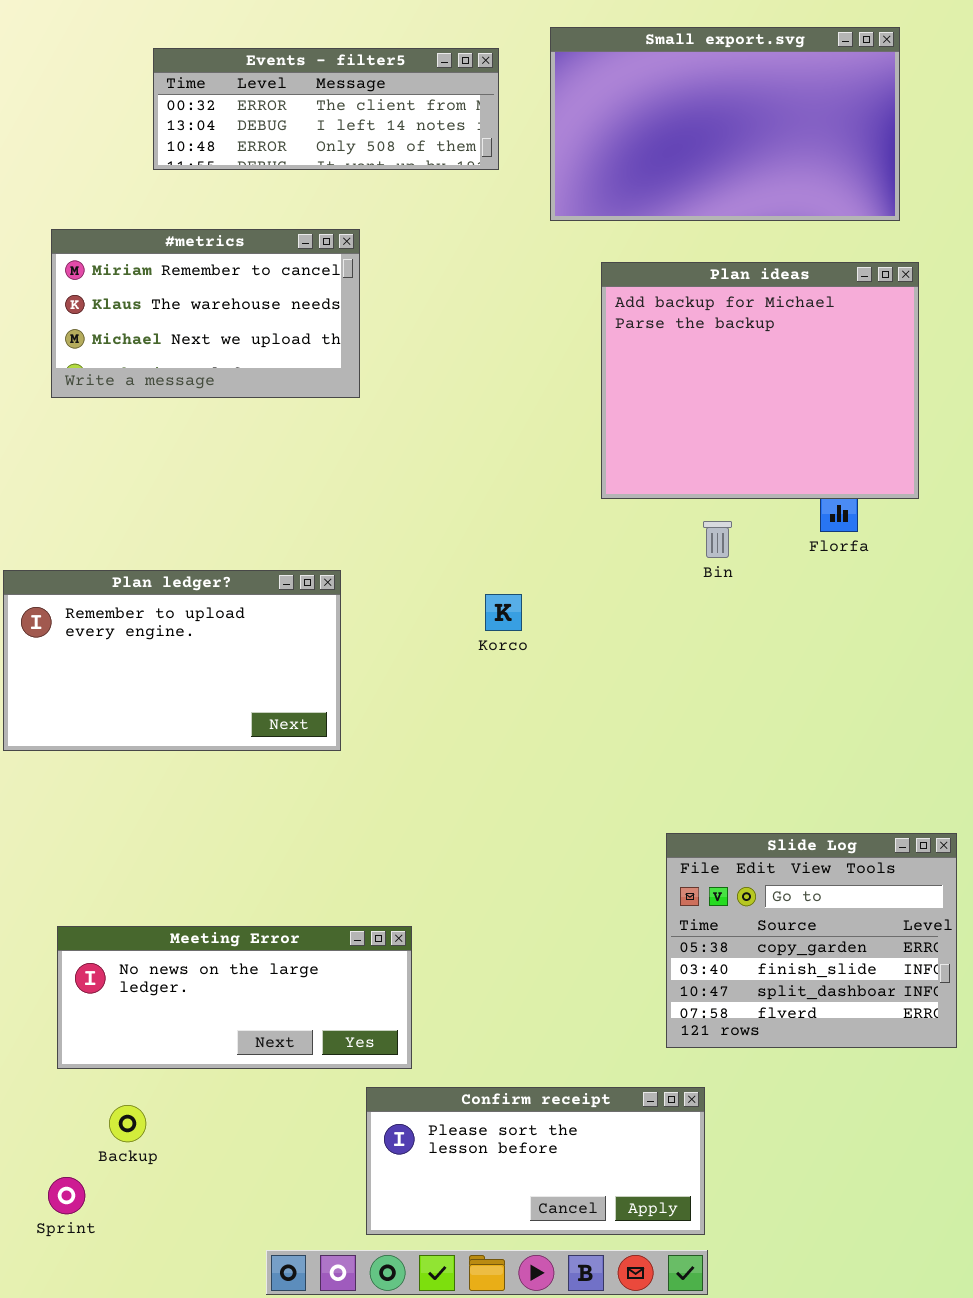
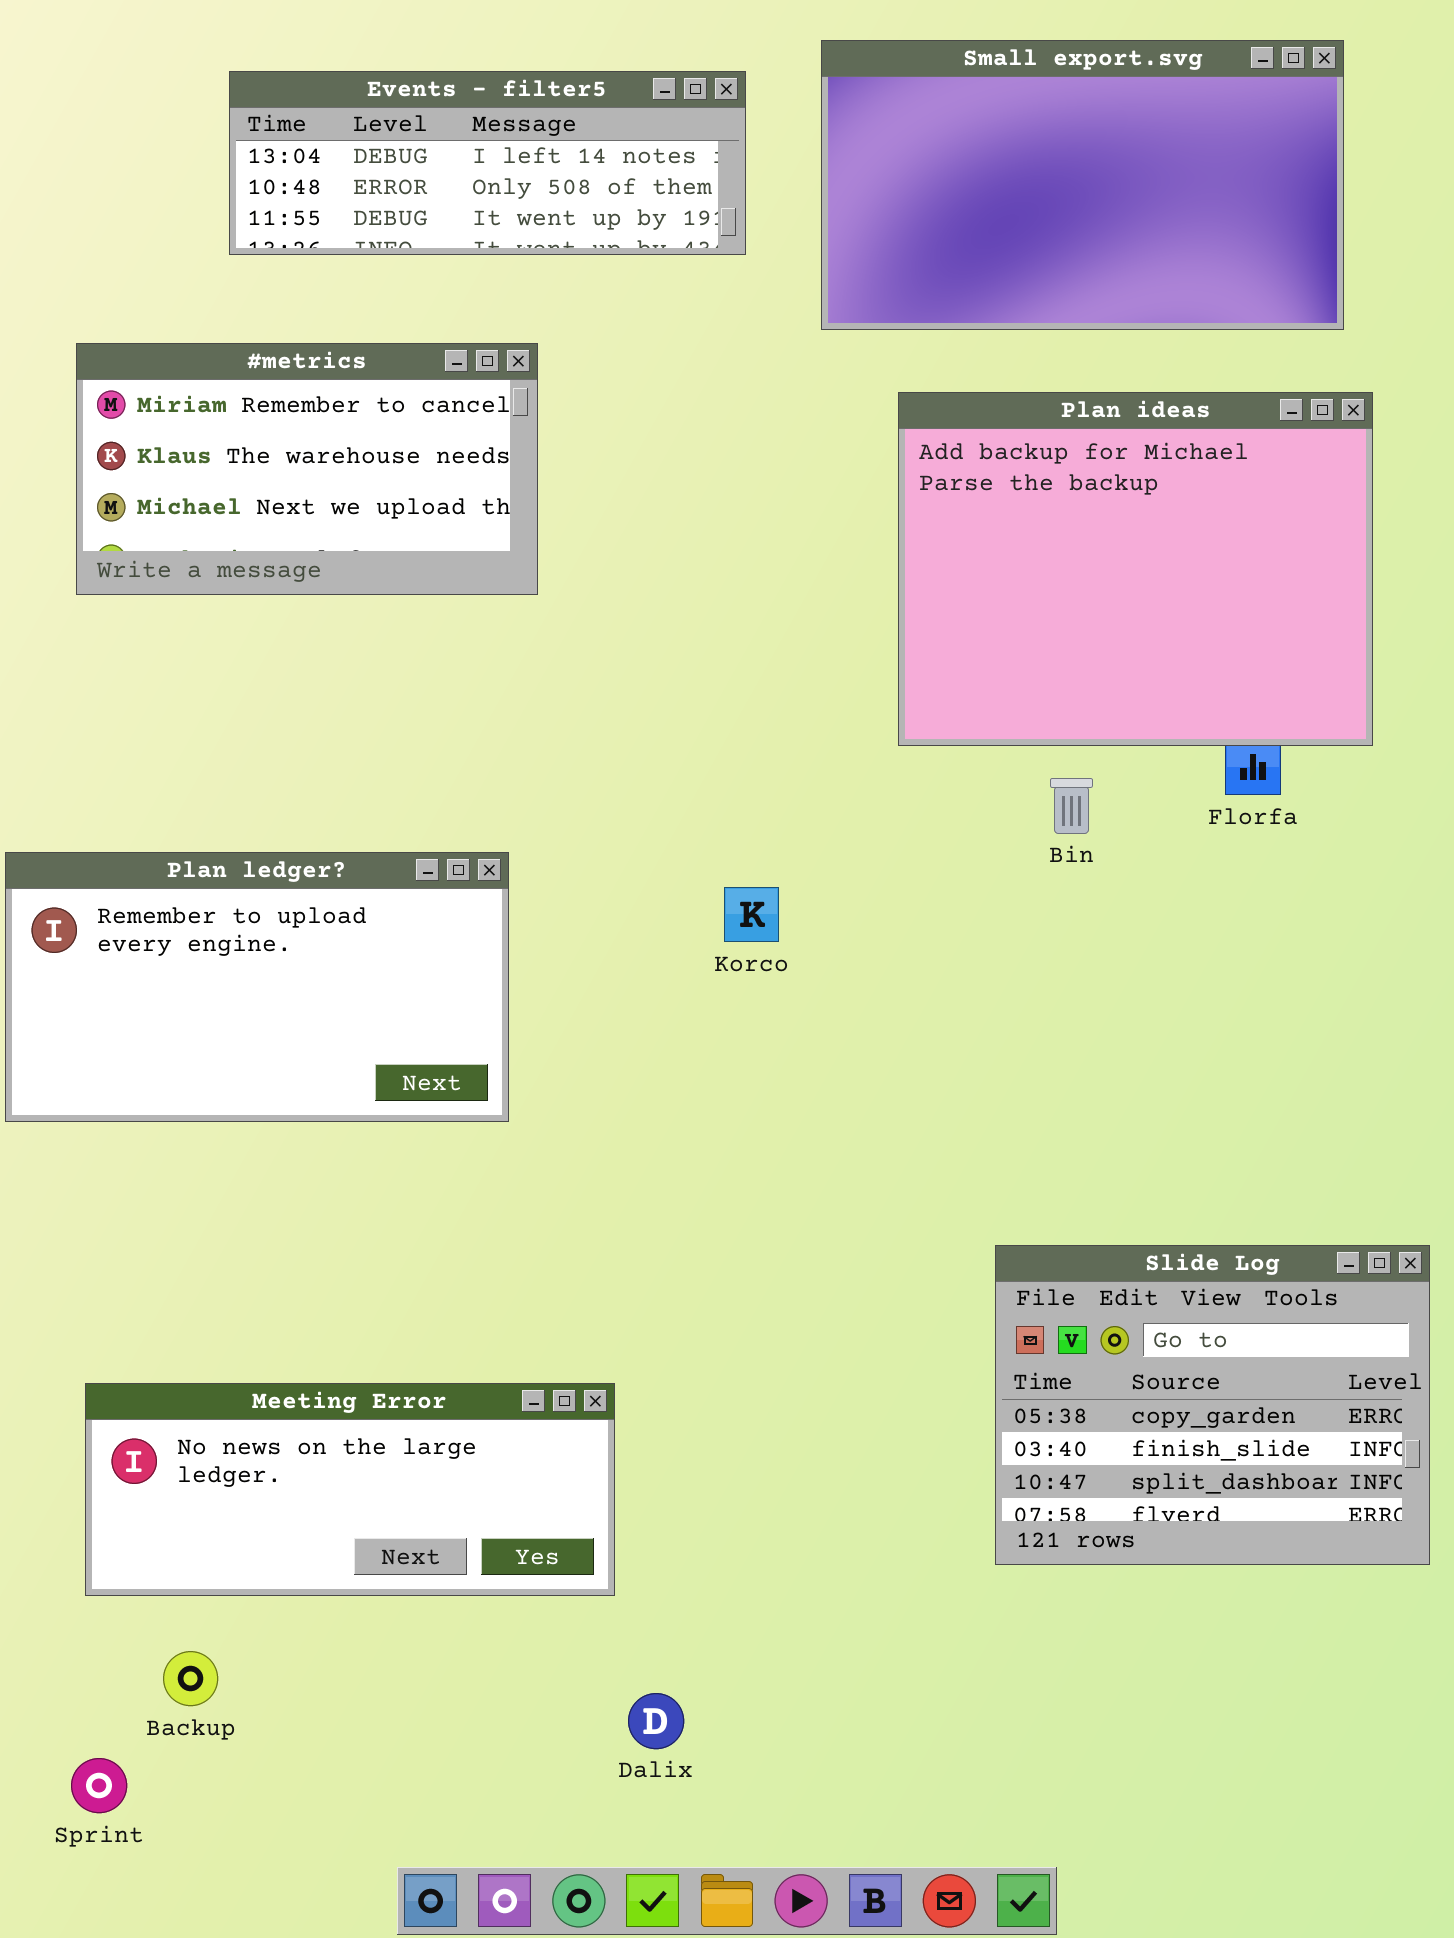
Events - filter5: [153,48,499,170] -> [229,71,746,255], scrolled down 1 row
Confirm receipt: [366,1087,705,1235] -> none, closed

